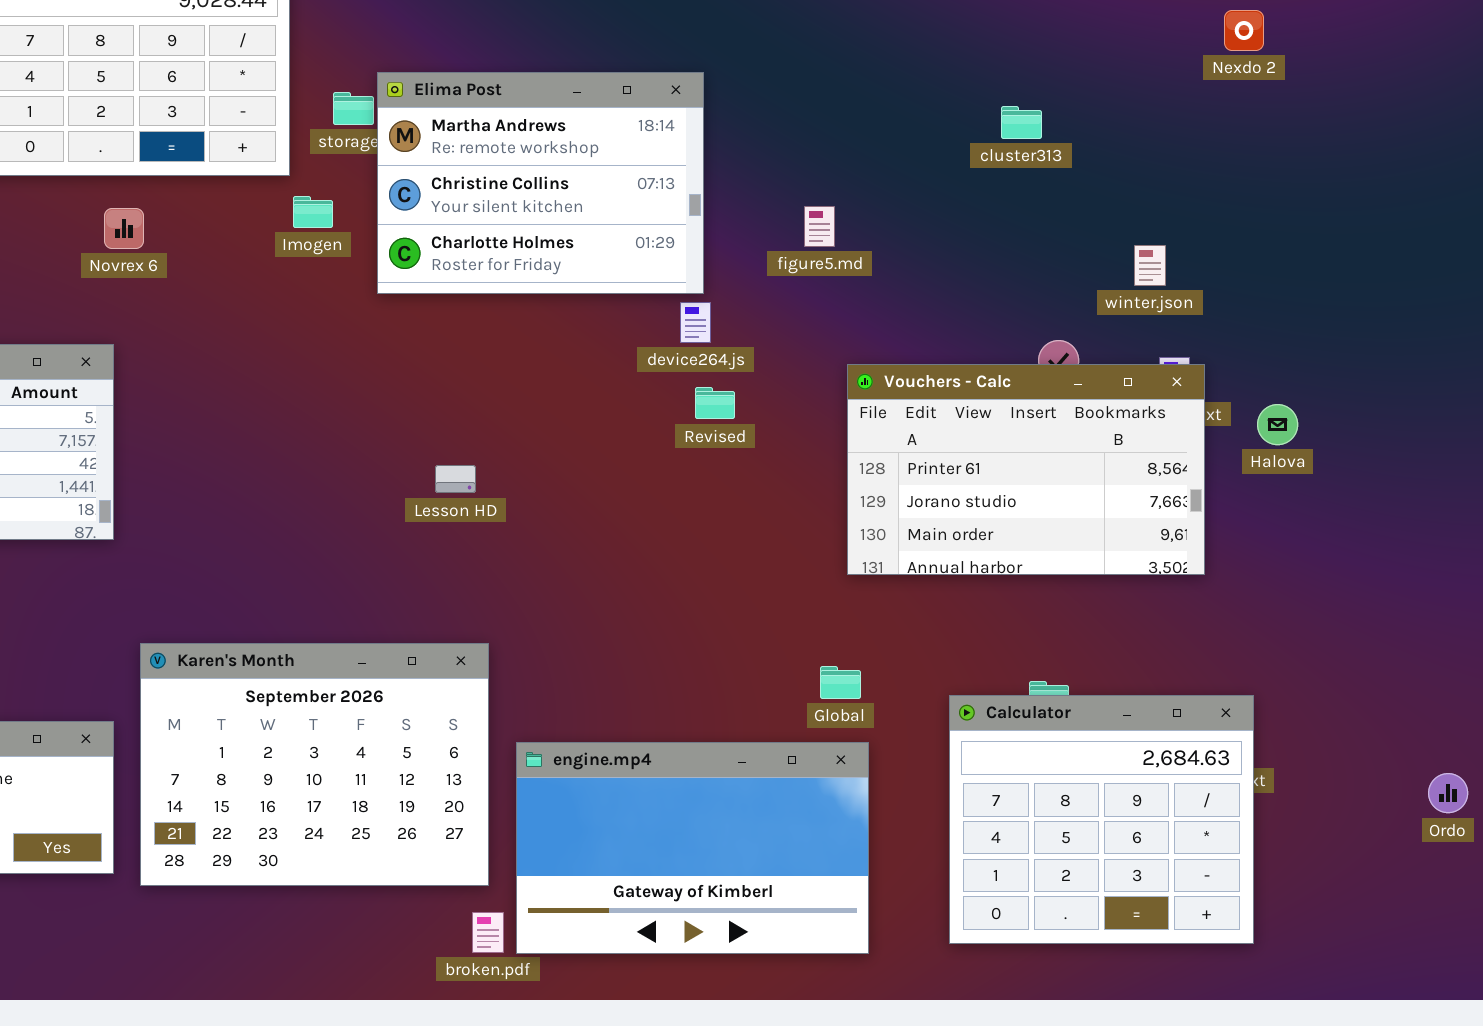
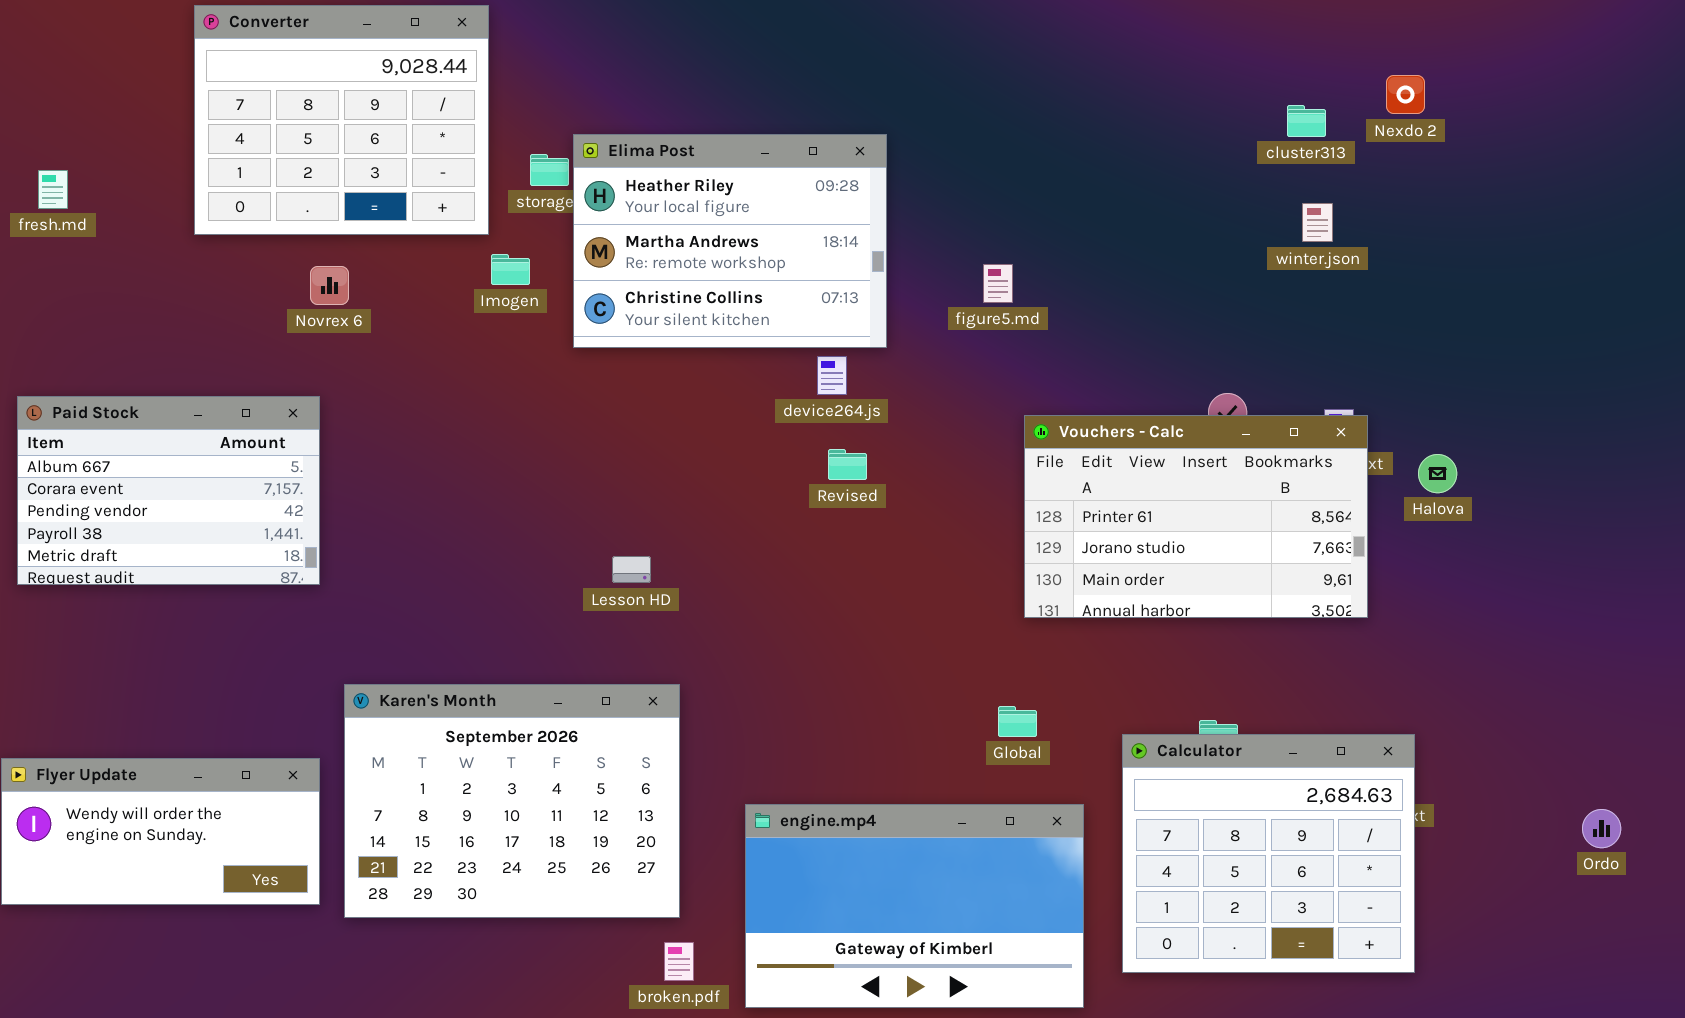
Elima Post: [377,72,704,294] -> [573,134,887,348], scrolled up 1 row
cluster313: [1001,106,1042,139] -> [1287,105,1326,137], moved
winter.json: [1134,245,1166,286] -> [1302,203,1333,242], moved
device264.js: [680,302,711,343] -> [817,356,847,395], moved
Revised: [695,387,735,419] -> [828,449,867,480], moved
Lesson HD: [435,465,476,493] -> [612,556,651,583], moved
engine.mp4: [516,742,869,954] -> [745,804,1084,1008], moved

